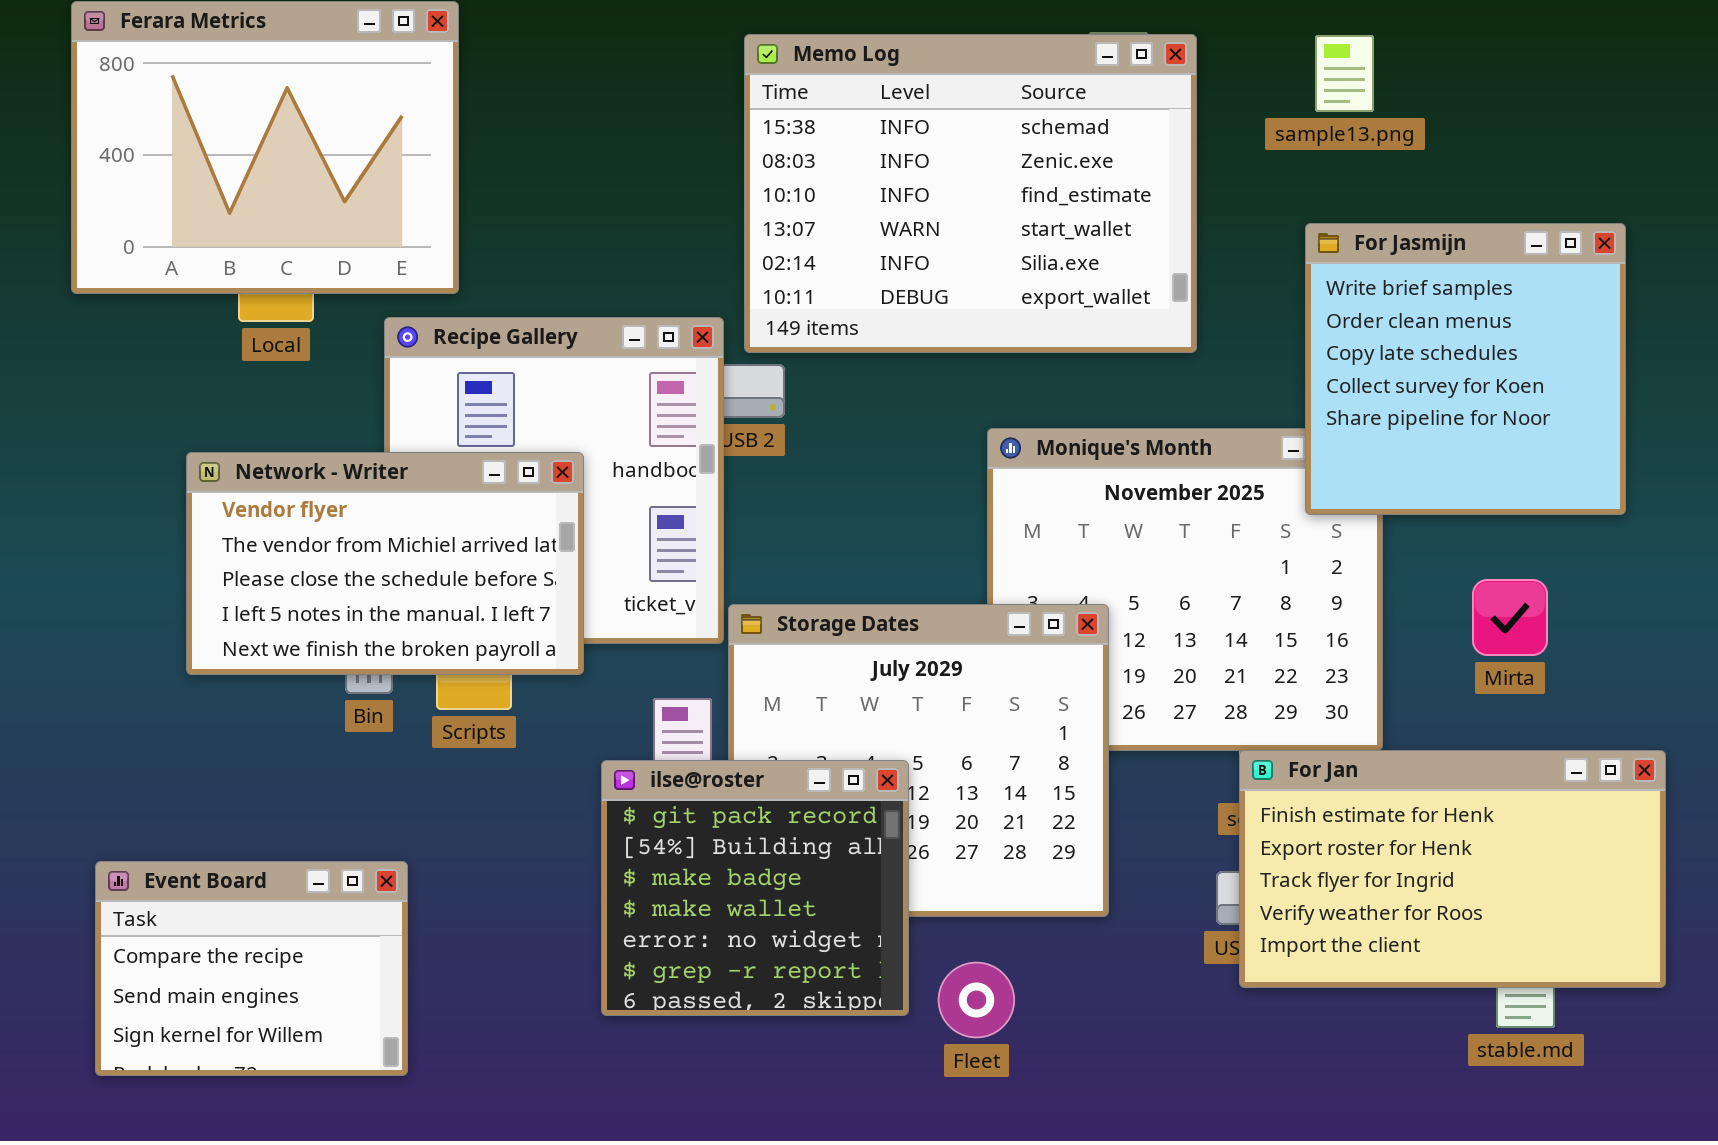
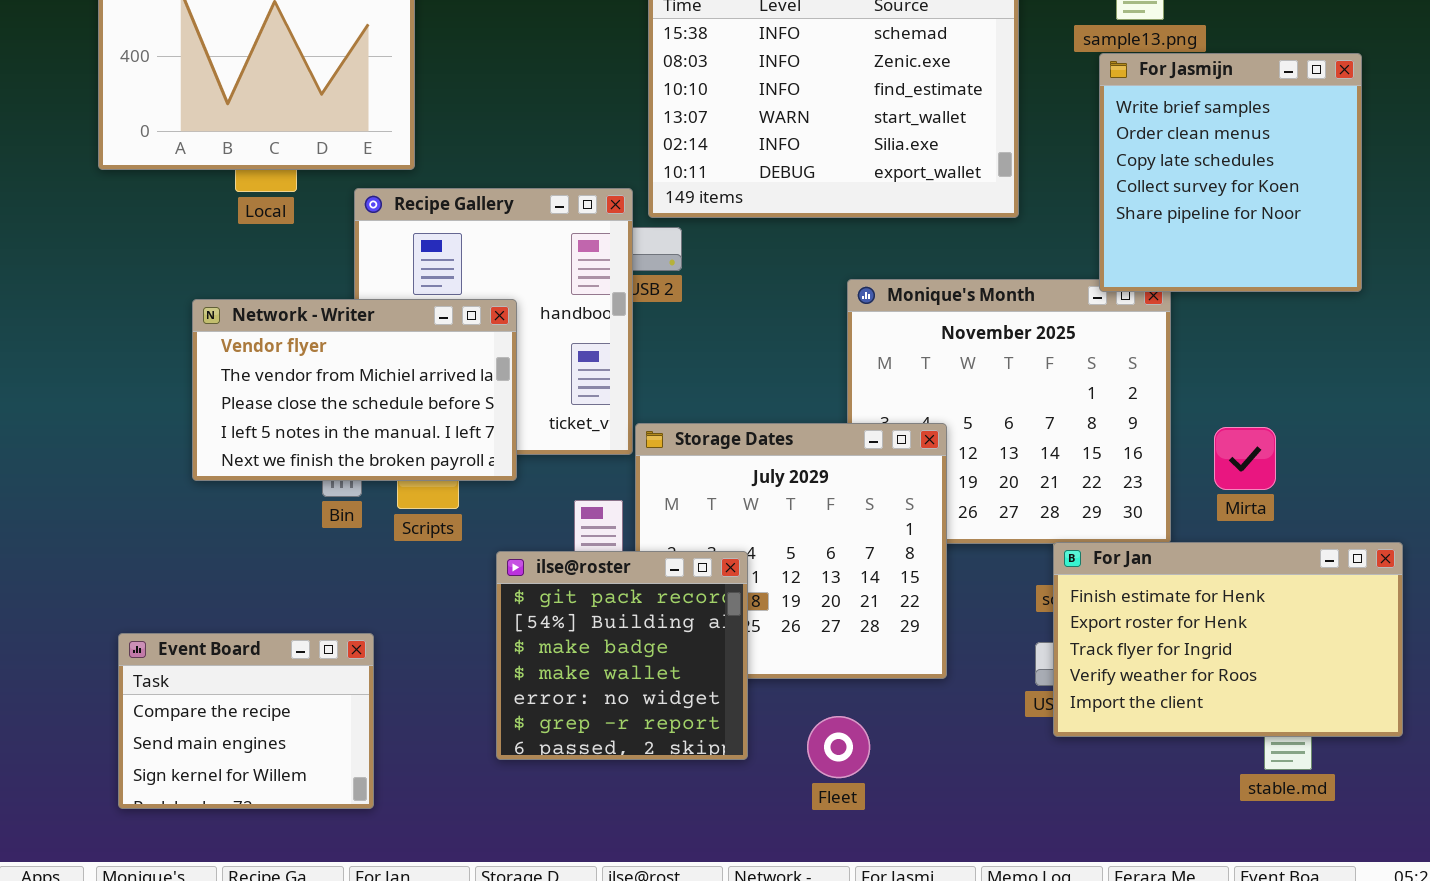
For Jasmijn: [1305,223,1626,515] -> [1099,53,1362,292], moved
Mirta: [1472,579,1548,656] -> [1214,427,1276,490], moved
ilse@roster: [601,760,909,1016] -> [496,551,748,760], moved

